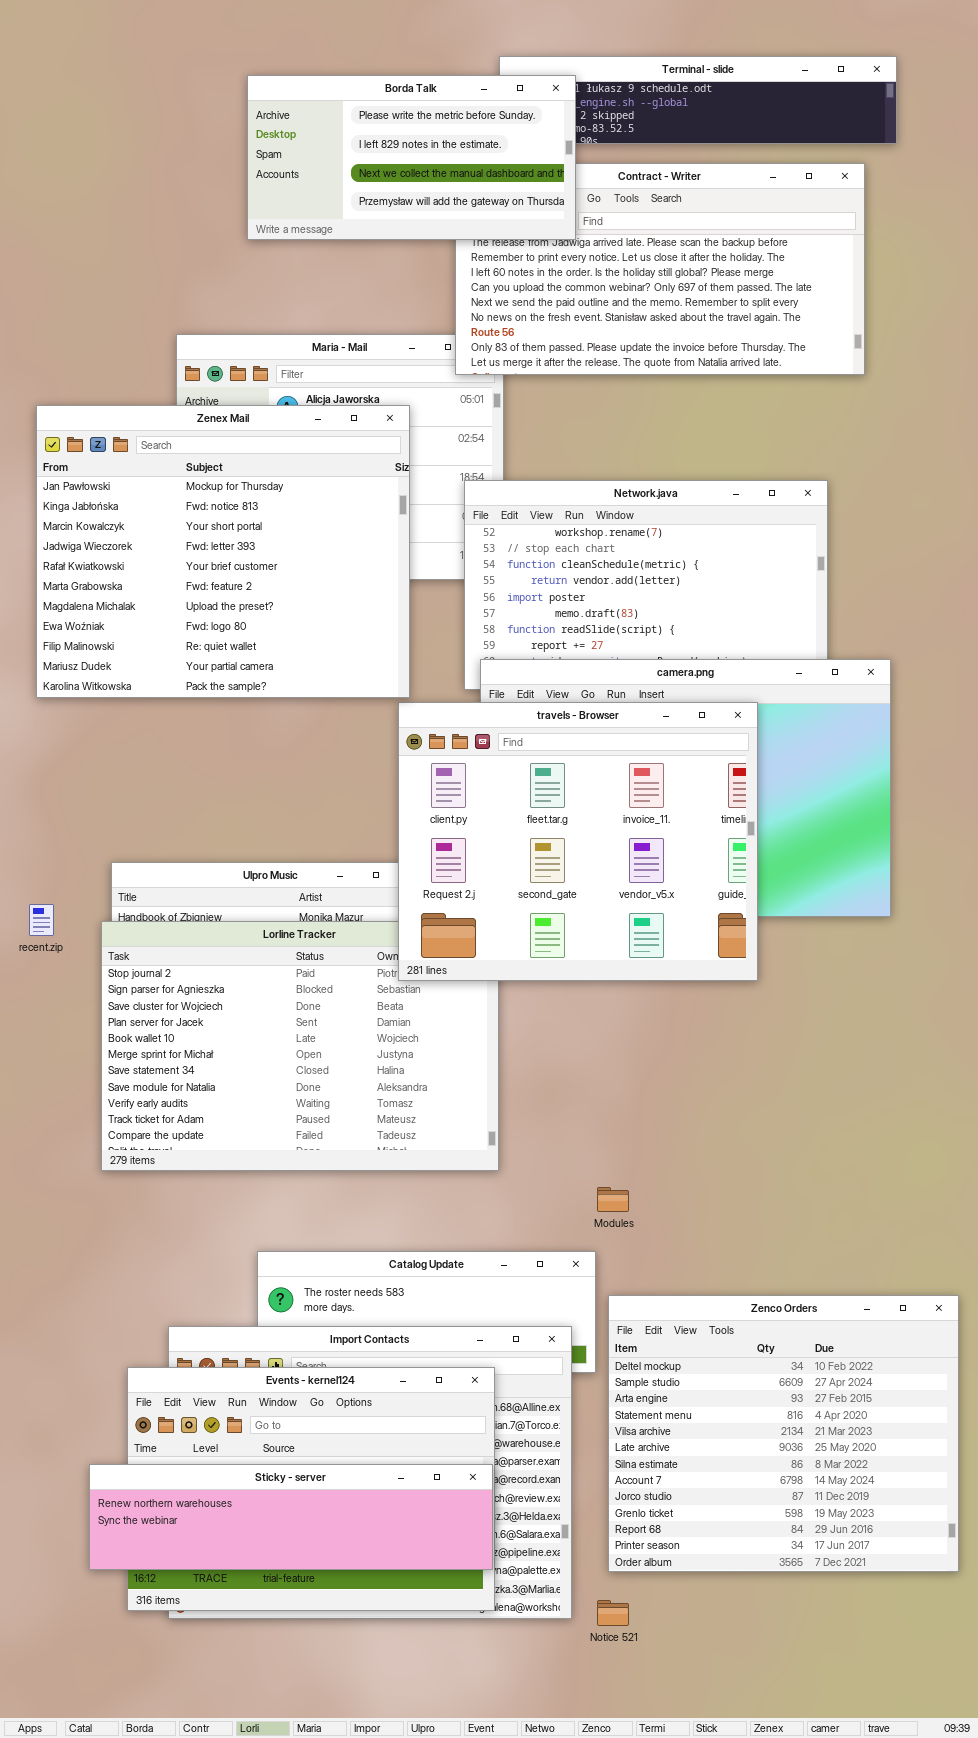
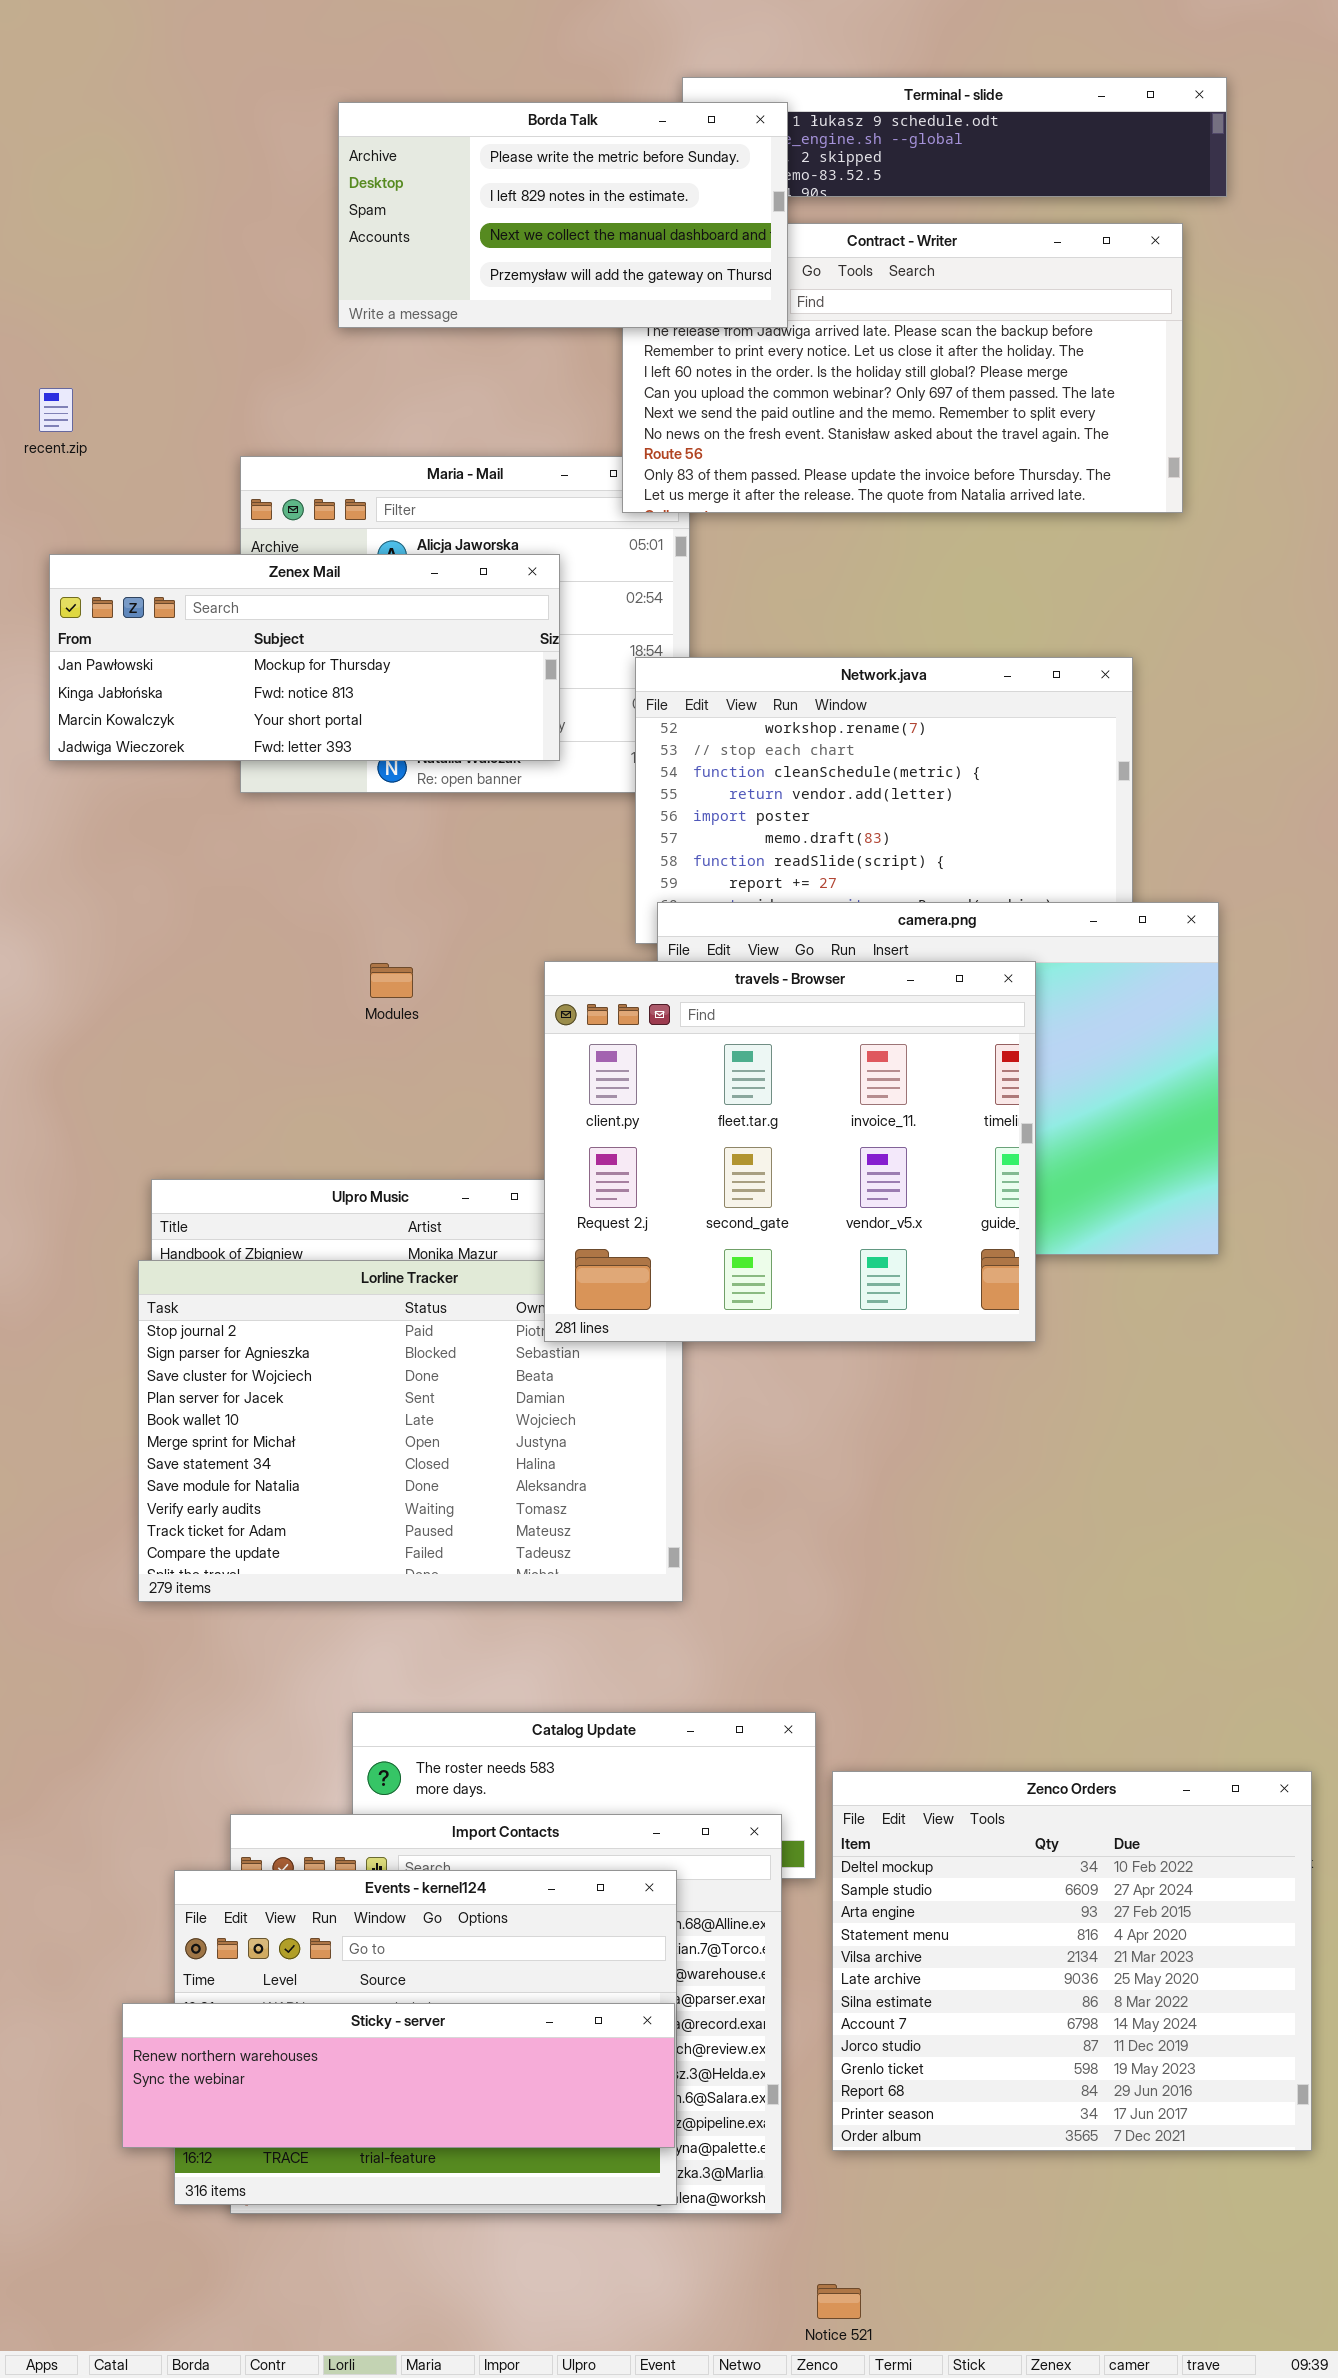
Zenex Mail: [36,405,410,698] -> [49,554,560,761], resized
recent.zip: [29,904,54,936] -> [39,388,73,432], moved
Modules: [597,1187,629,1212] -> [370,963,413,998], moved
Notice 521: [597,1600,629,1626] -> [817,2284,861,2319], moved

